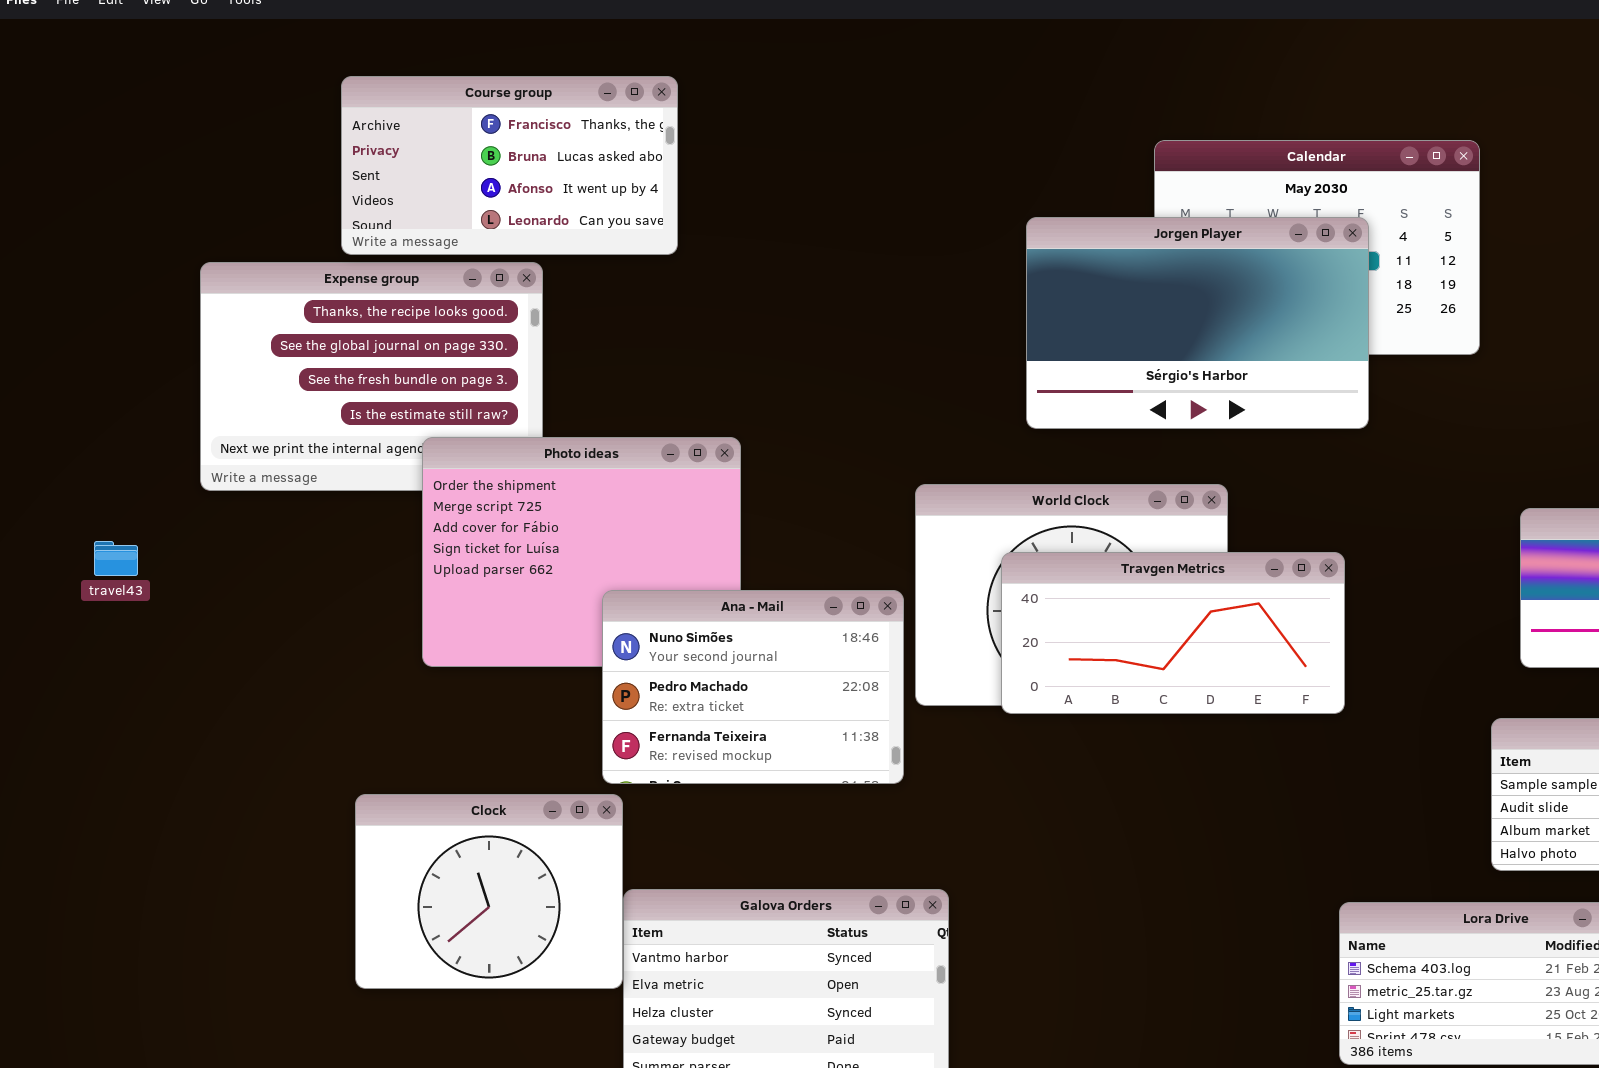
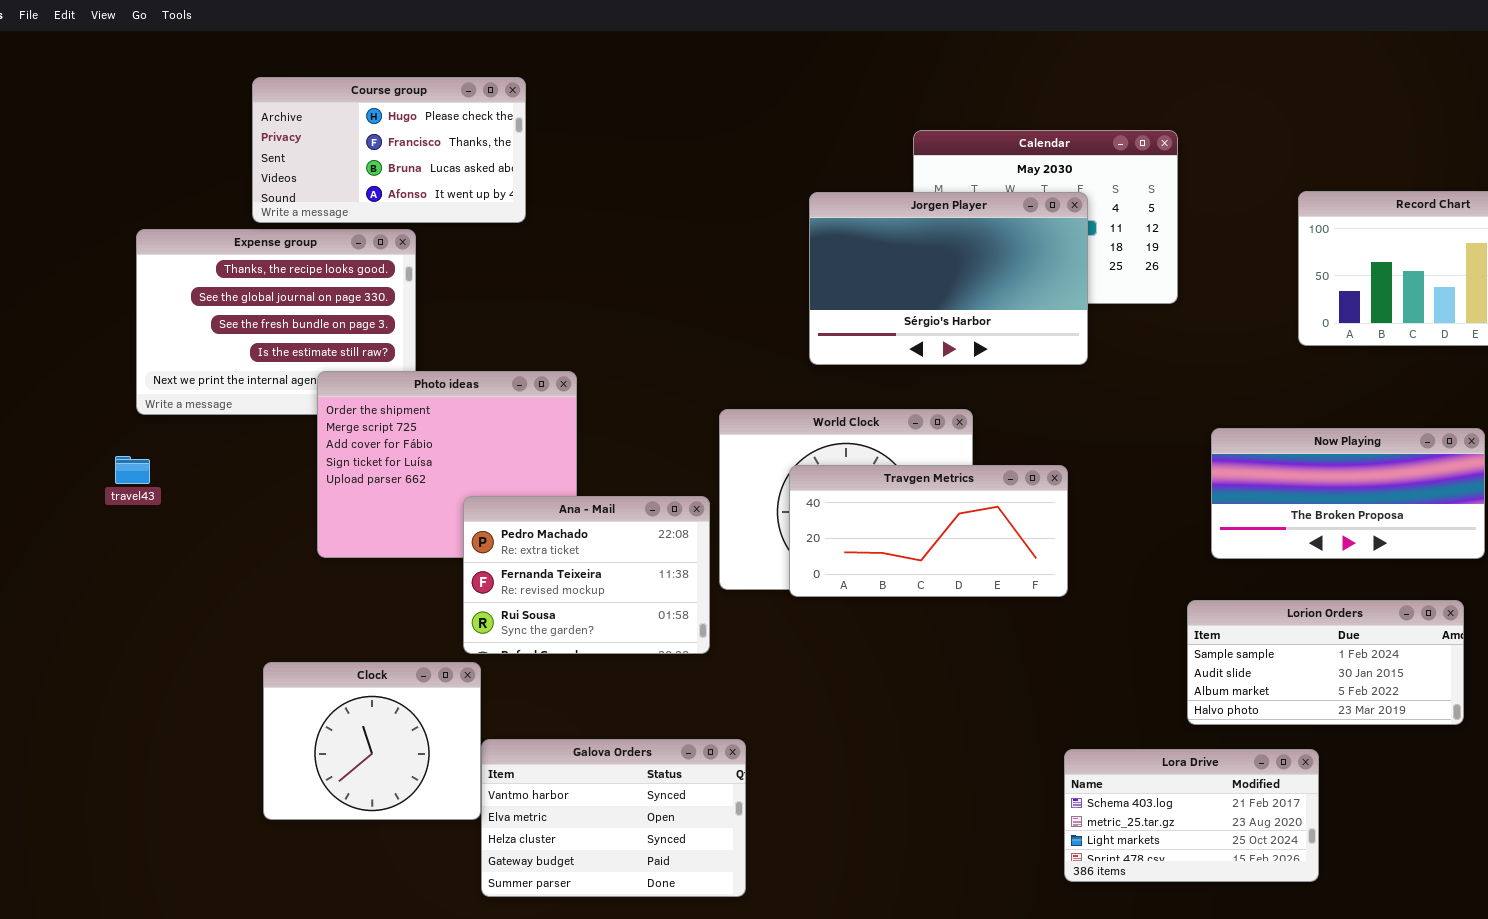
Course group: [341,76,678,255] -> [252,77,526,223], scrolled up 1 row
travel43: [94,541,138,576] -> [115,456,150,484], moved
Ana - Mail: [602,590,904,784] -> [463,496,710,654], scrolled down 1 row

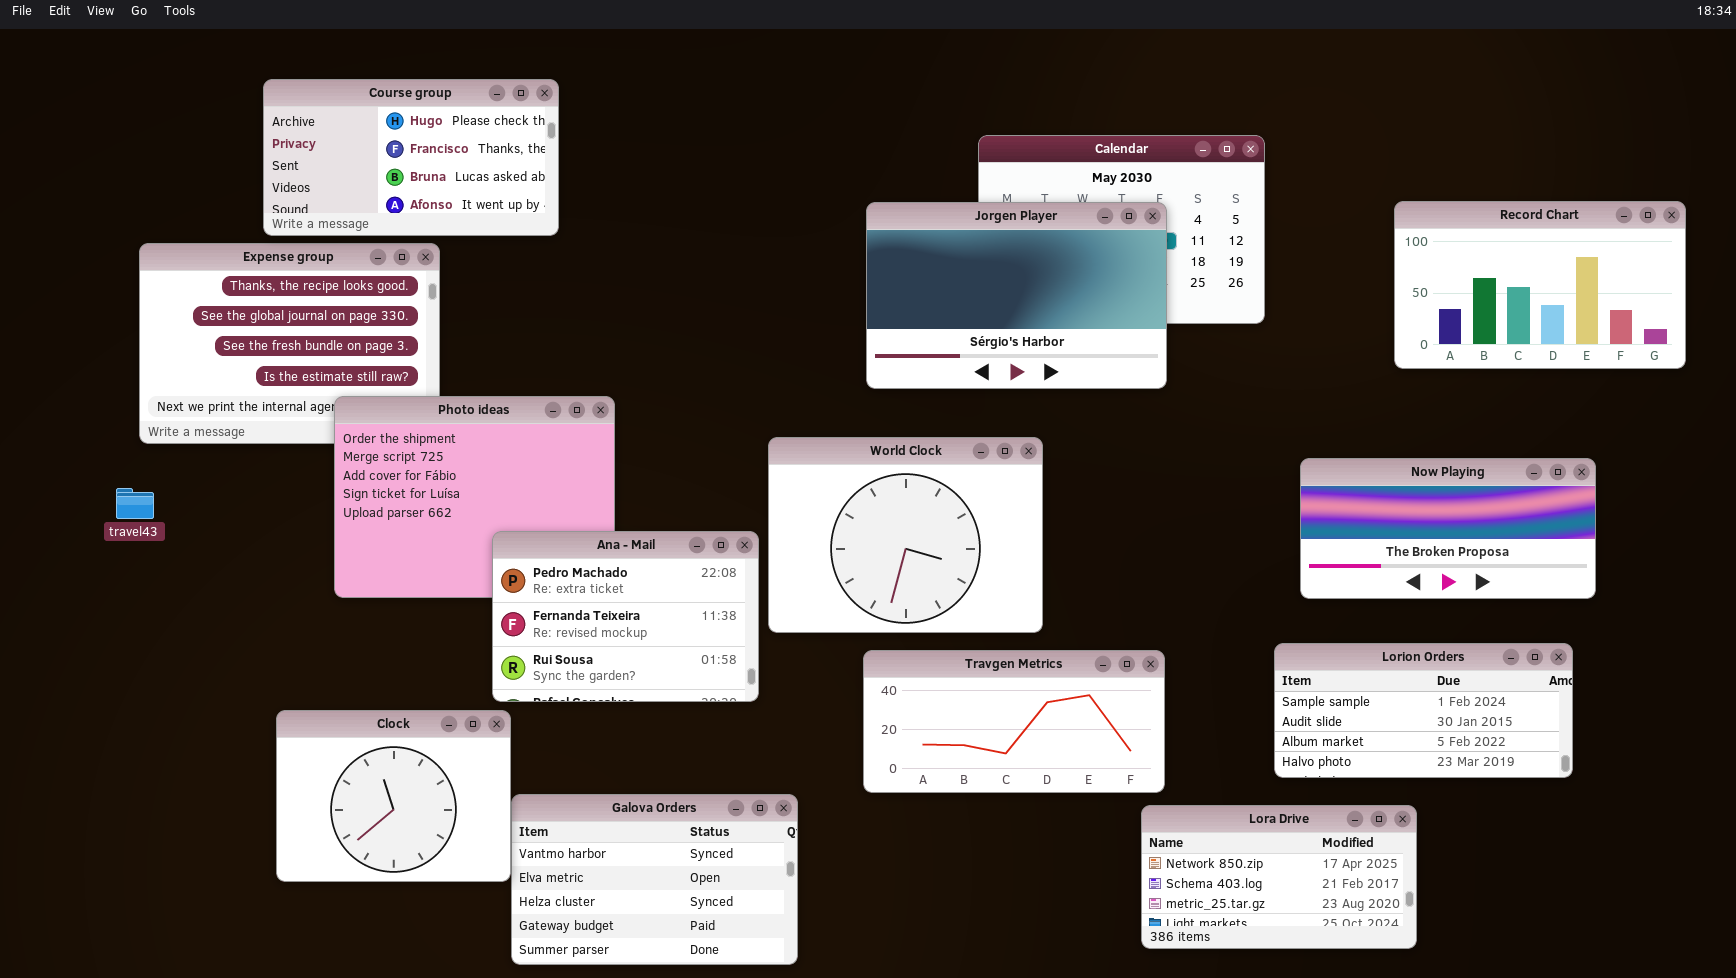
Travgen Metrics: [789,465,1068,597] -> [863,650,1165,793], moved
Lora Drive: [1064,749,1319,882] -> [1141,805,1417,949], scrolled up 1 row

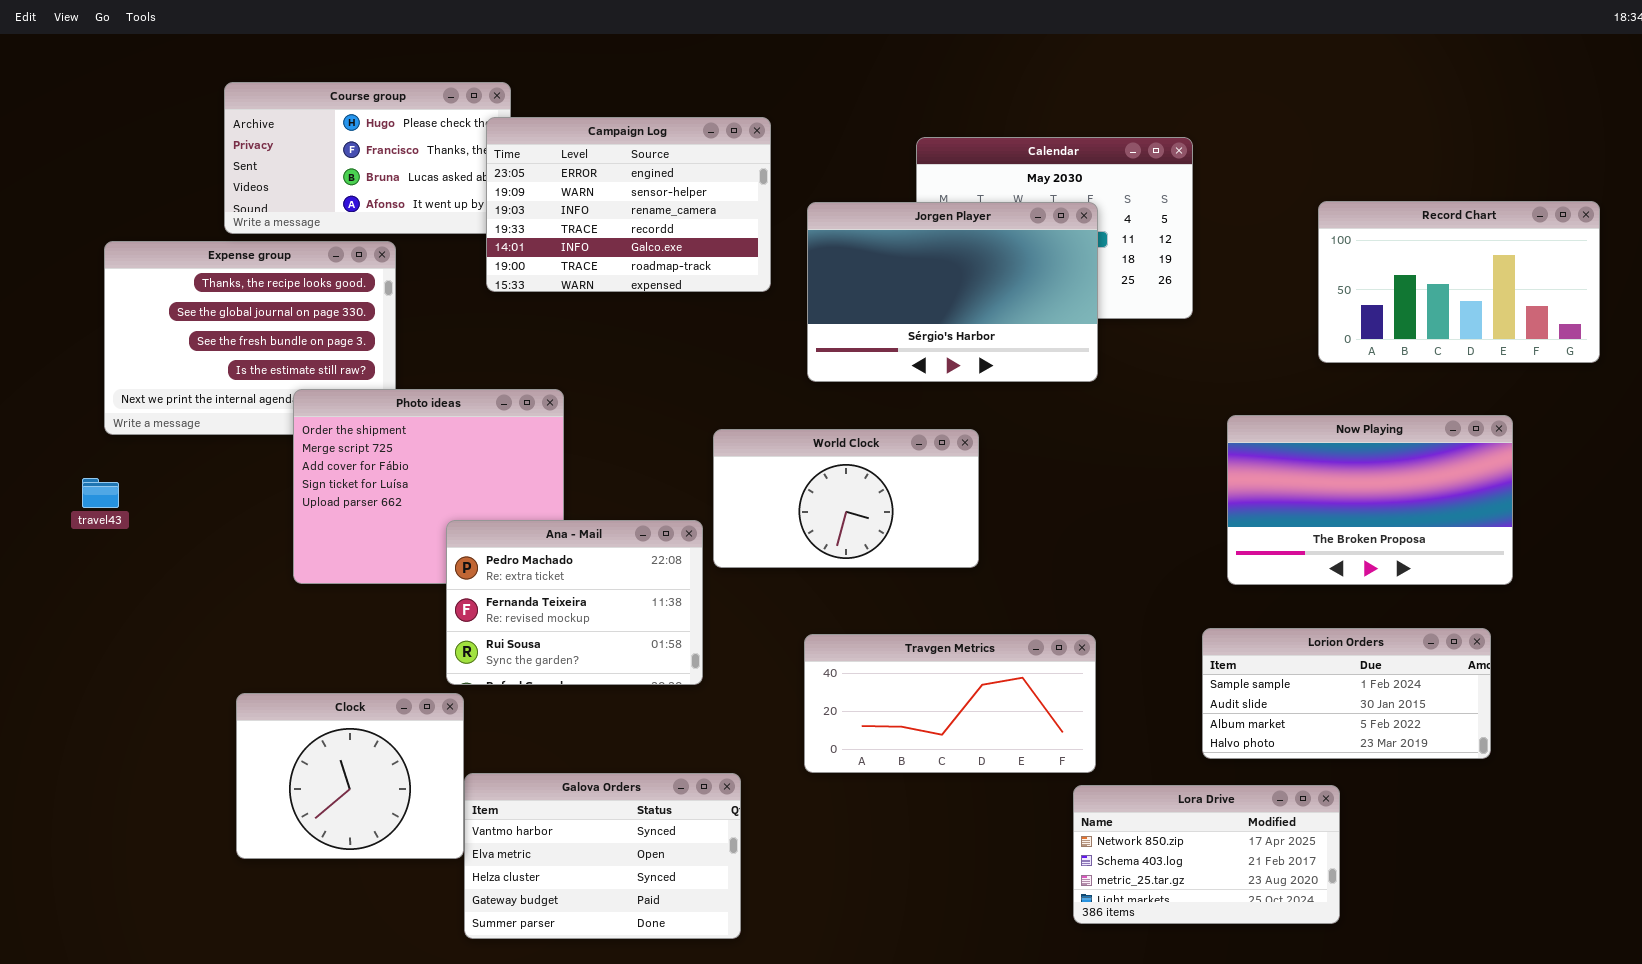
Campaign Log: none -> [486,117,771,292], opened
World Clock: [768,437,1043,633] -> [713,429,979,568], resized
Now Playing: [1300,458,1596,599] -> [1227,415,1513,585], resized

